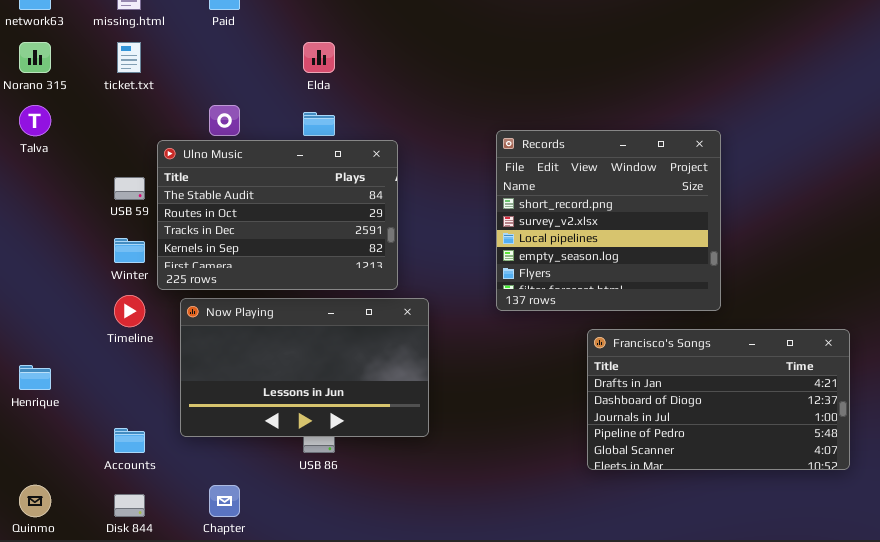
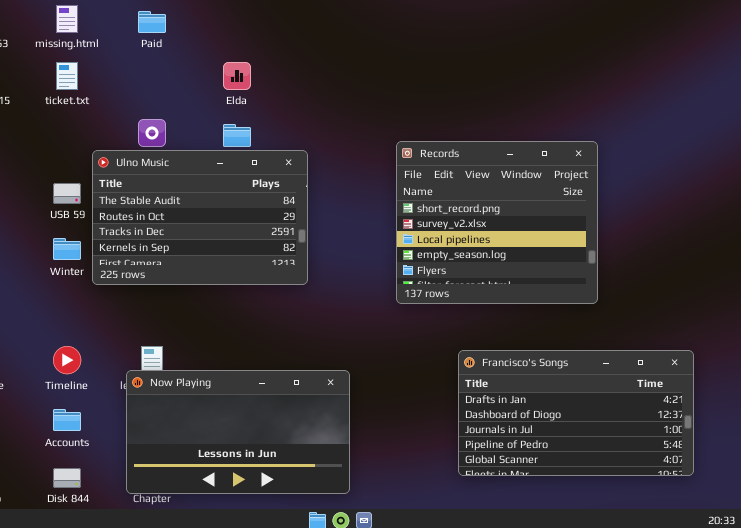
Timeline: [114,295,145,327] -> [53,346,81,374], moved
Now Playing: [180,298,429,437] -> [126,370,350,494], moved
Francisco's Songs: [587,329,850,470] -> [458,350,694,476], moved

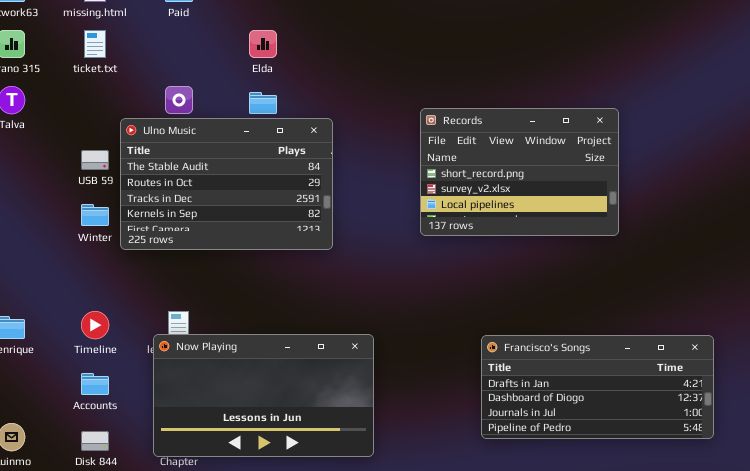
Records: [396,141,598,304] -> [420,108,619,236], resized
Francisco's Songs: [458,350,694,476] -> [481,335,714,439], resized

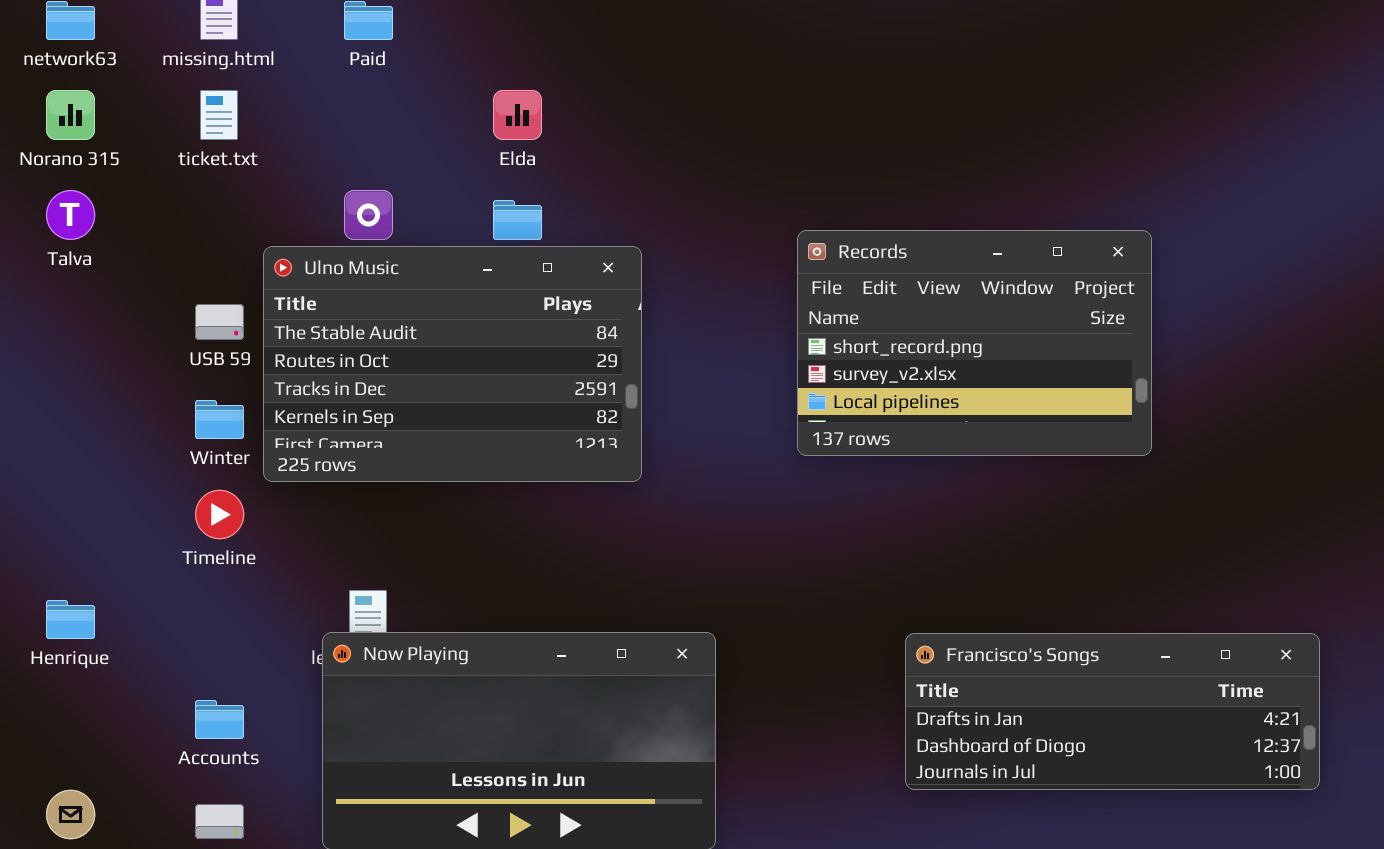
Timeline: [81,311,109,339] -> [195,490,244,539], moved
Francisco's Songs: [481,335,714,439] -> [905,633,1320,790], resized

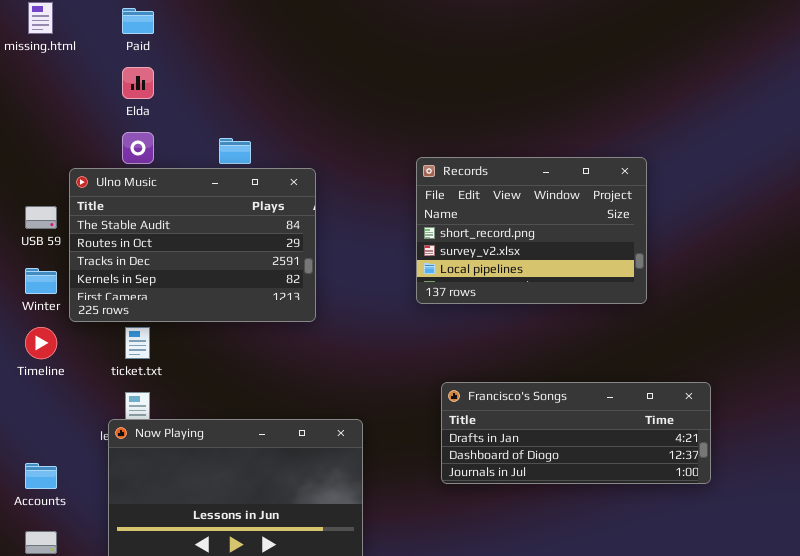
ticket.txt: [200,90,238,140] -> [125,327,150,359], moved
Elda: [493,90,542,140] -> [122,67,154,99], moved
Francisco's Songs: [905,633,1320,790] -> [441,382,711,484], moved

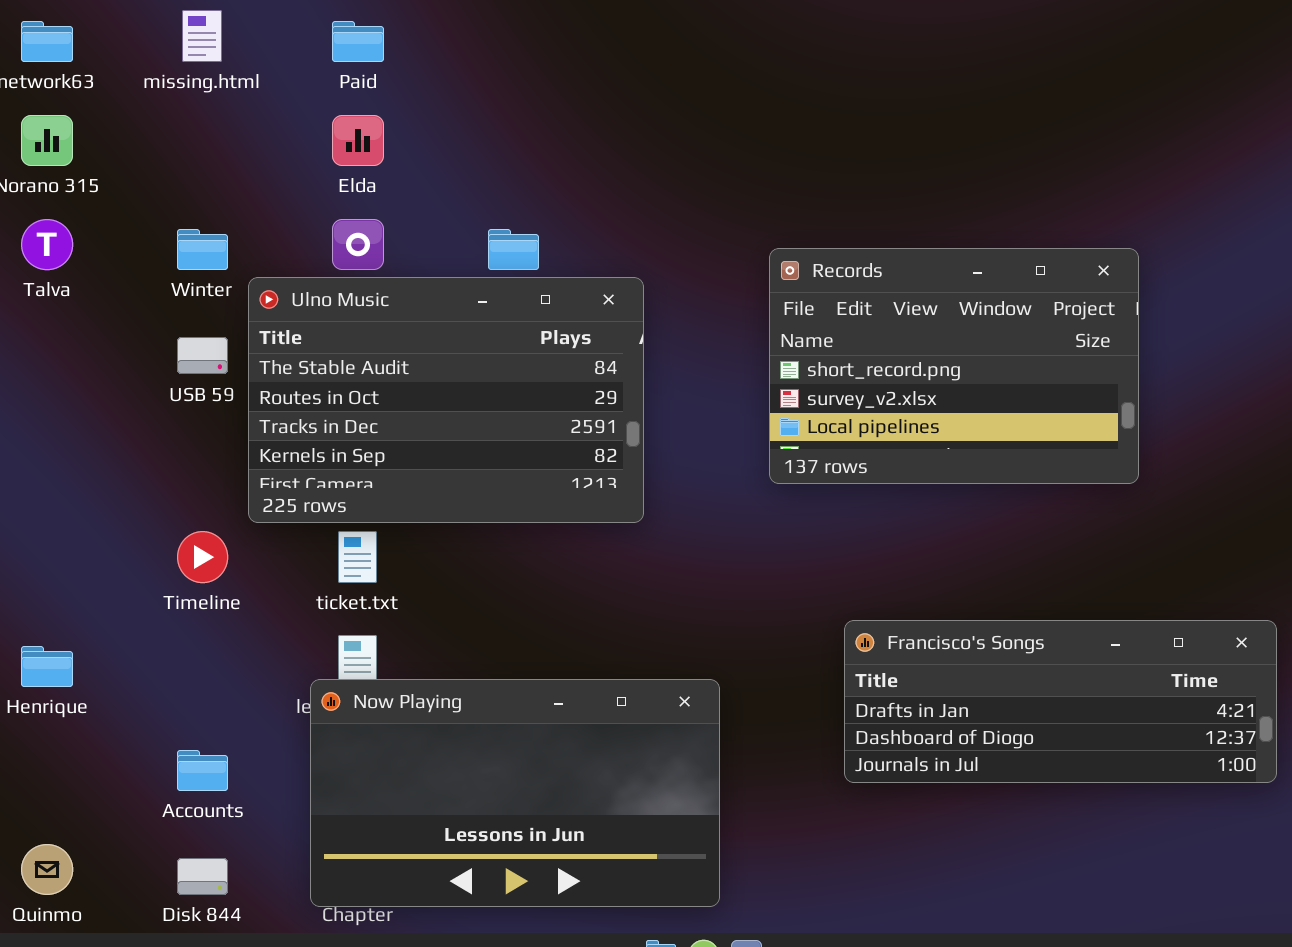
Records: [416,157,647,304] -> [769,248,1139,484], moved
Winter: [25,268,57,294] -> [177,229,228,270], moved

